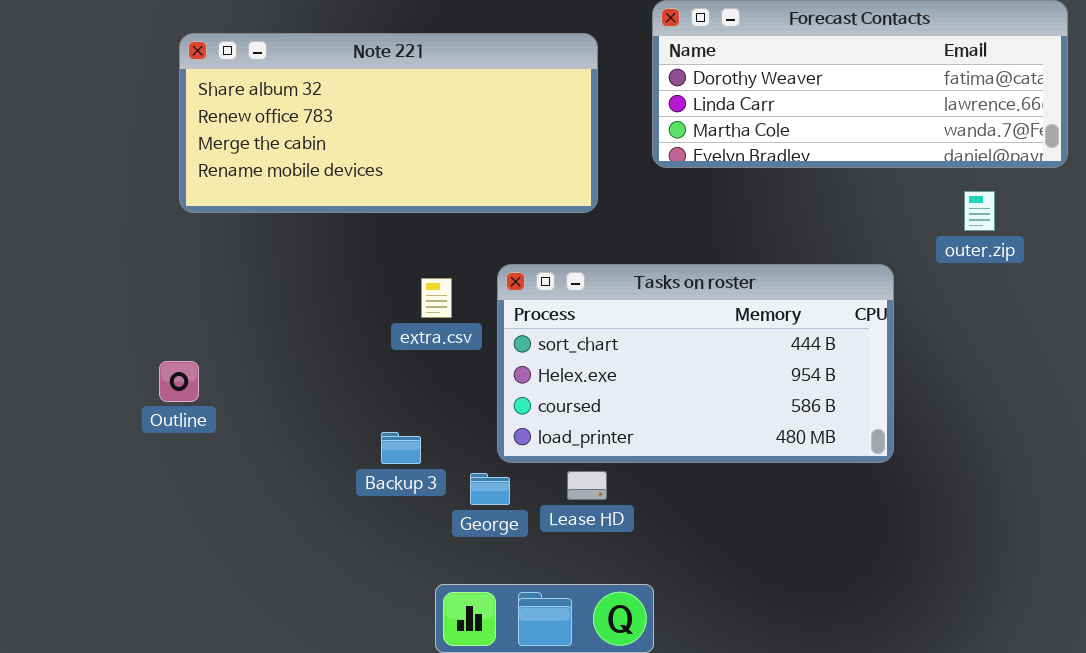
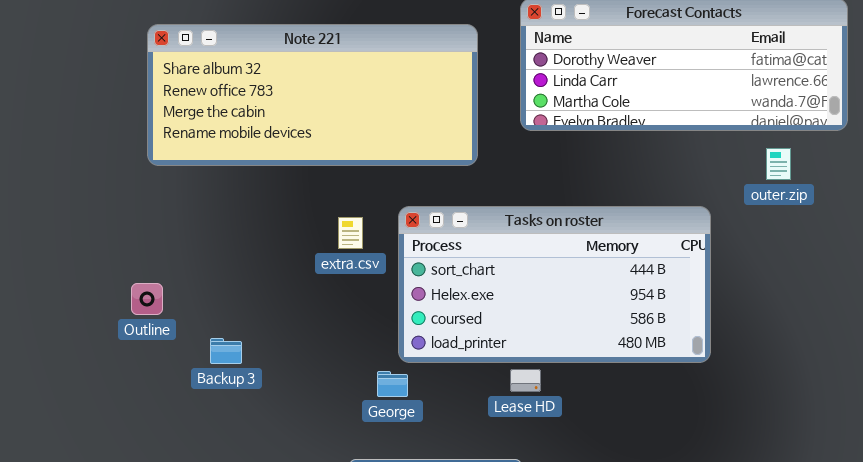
Backup 3: [381,432,421,464] -> [210,338,242,364], moved
Lease HD: [567,471,607,500] -> [510,369,541,392], moved

